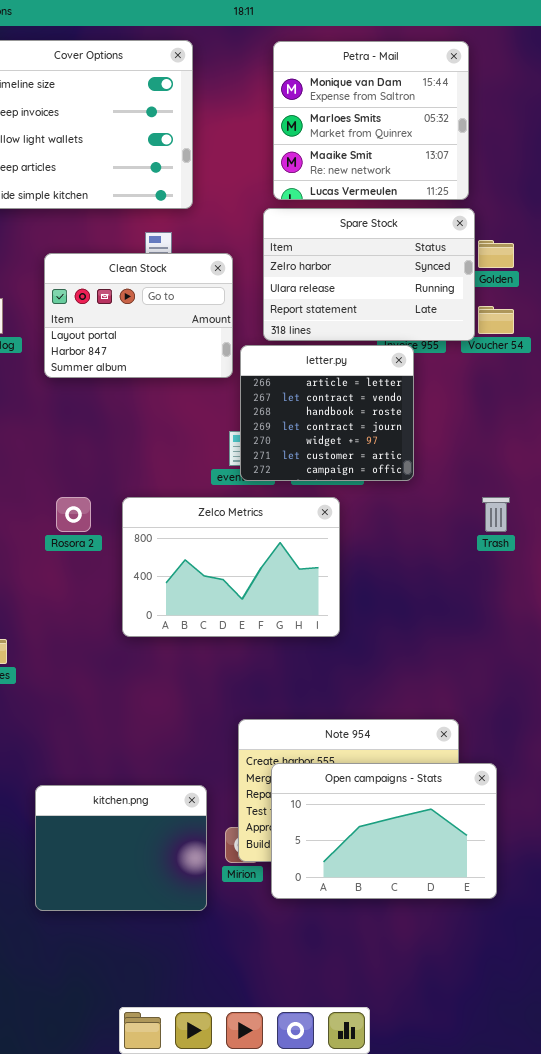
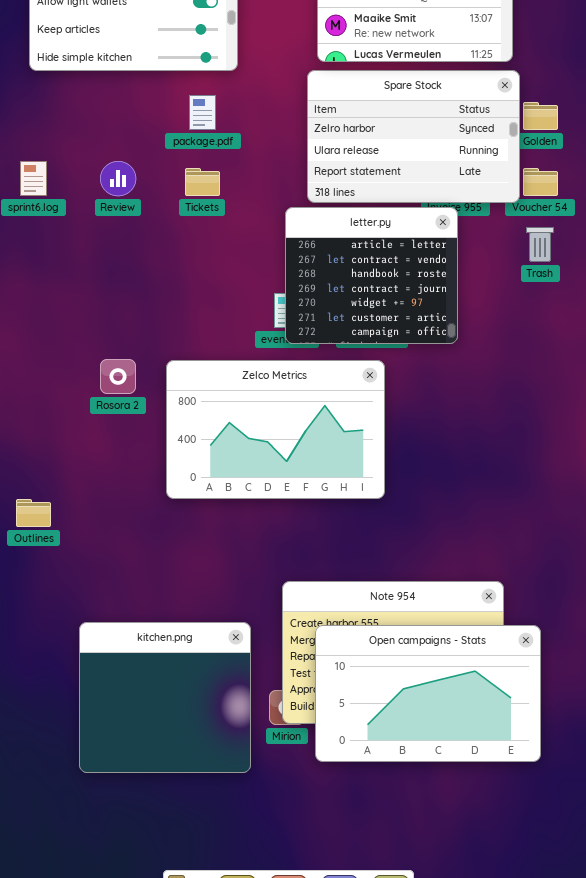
Clean Stock: [44,253,233,378] -> none, closed
Trash: [482,497,510,532] -> [526,227,554,262], moved
kitchen.png: [35,785,207,911] -> [79,622,251,773], resized

